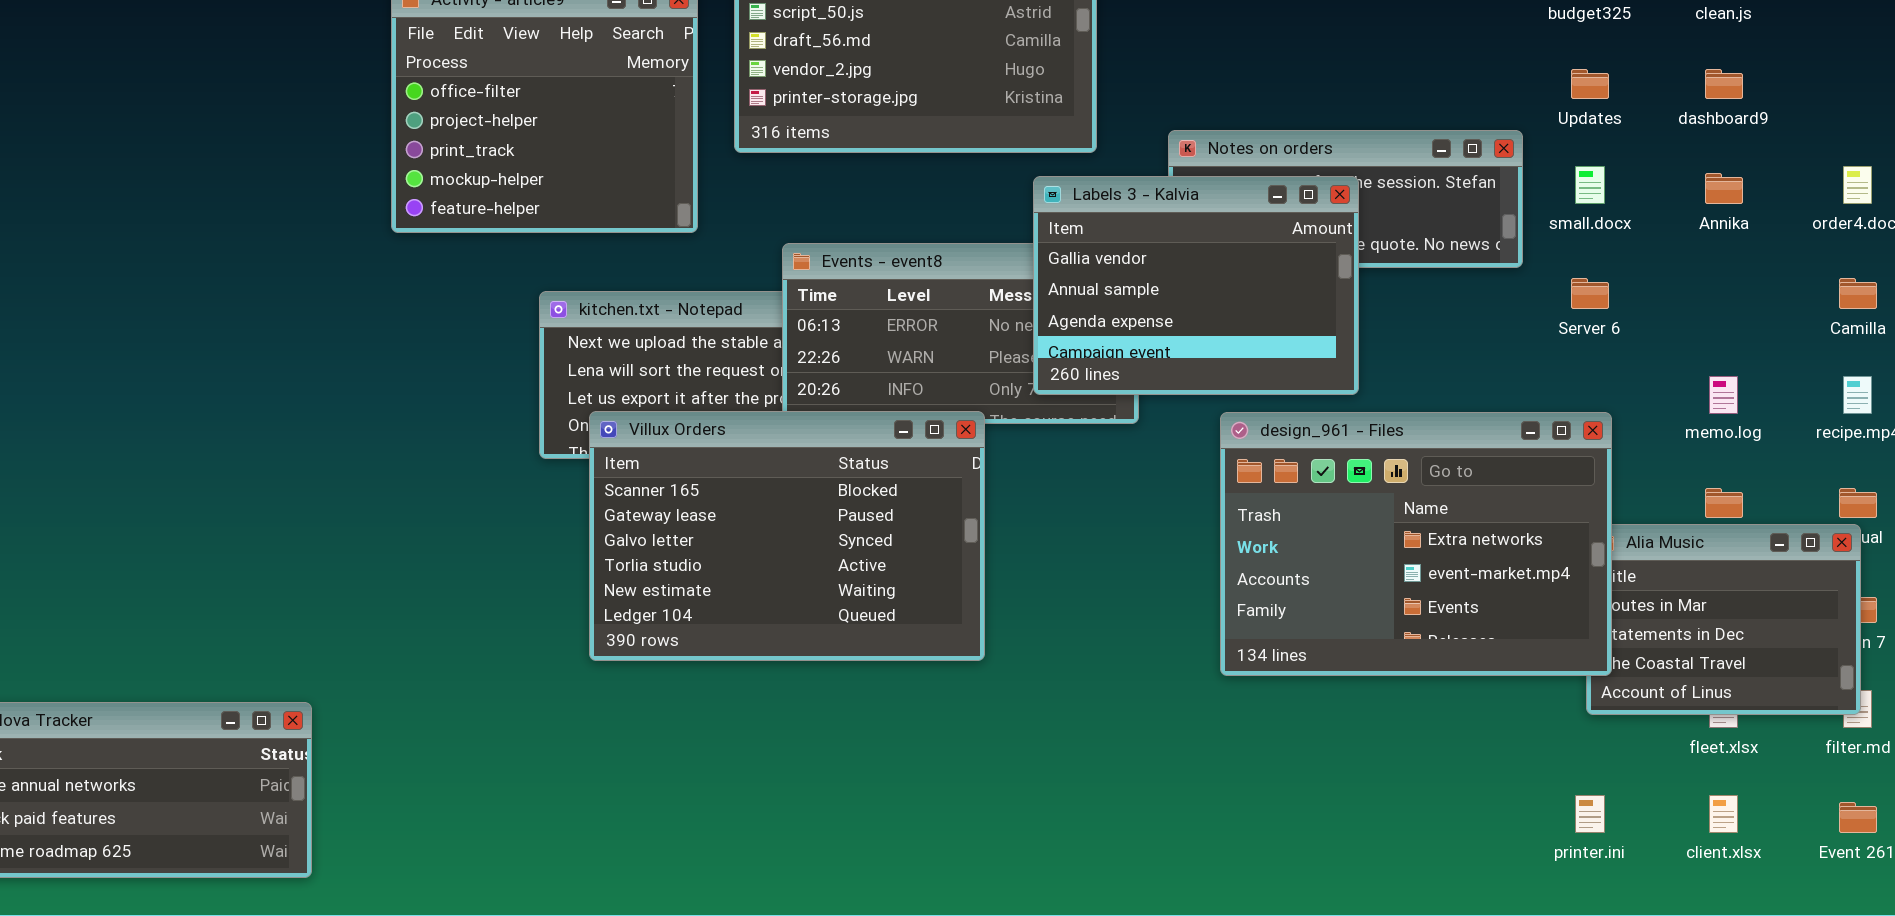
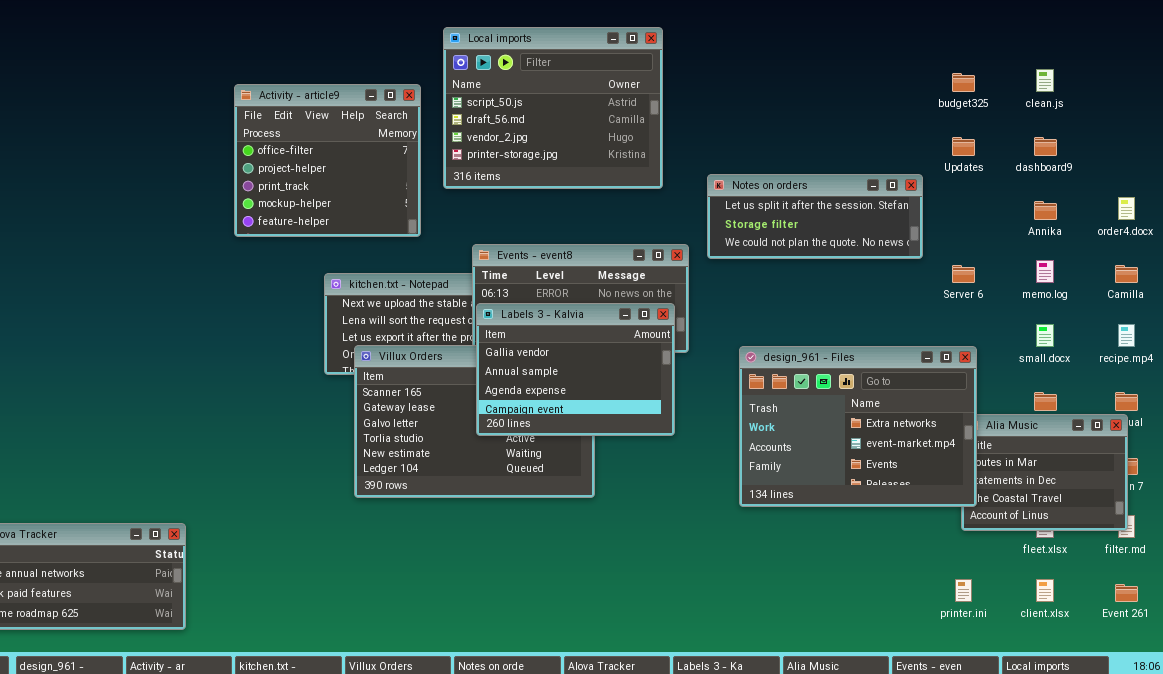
small.docx: [1575,166,1605,204] -> [1036,324,1054,347], moved
Labels 3 - Kalvia: [1033,176,1359,395] -> [476,303,675,436], moved
memo.log: [1709,376,1738,414] -> [1036,260,1054,283], moved

